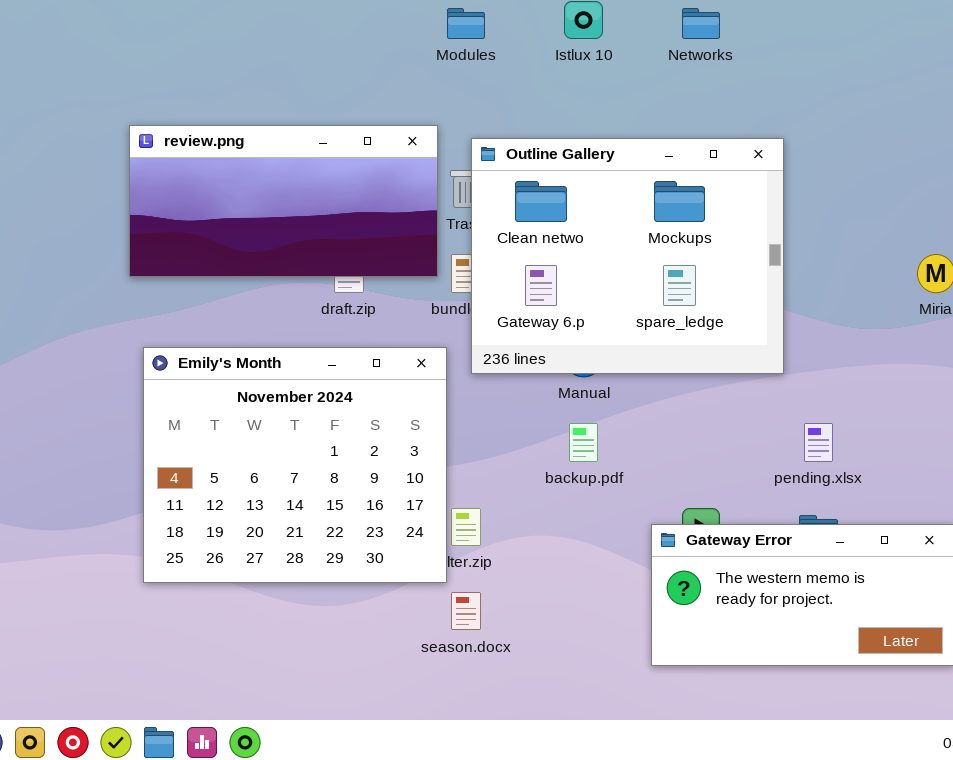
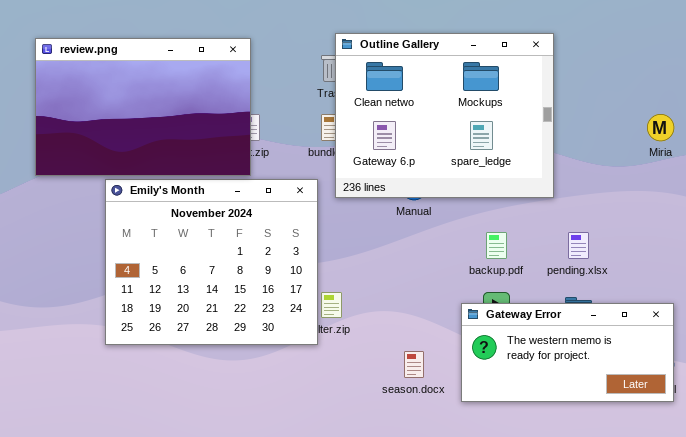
review.png: [129,125,438,277] -> [35,38,251,176], moved, resized
backup.pdf: [569,423,598,462] -> [486,232,507,259], moved
season.docx: [451,592,481,630] -> [404,351,424,378], moved

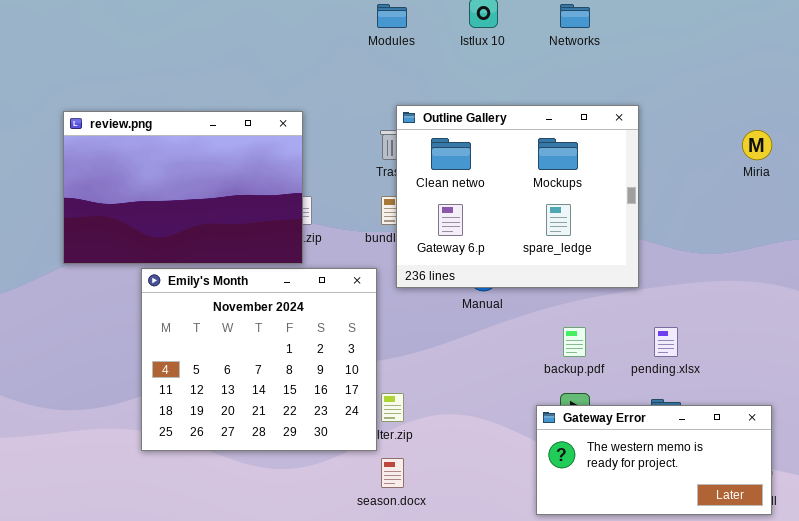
Miria: [647,114,674,141] -> [742,130,772,160], moved
season.docx: [404,351,424,378] -> [381,458,404,488], moved

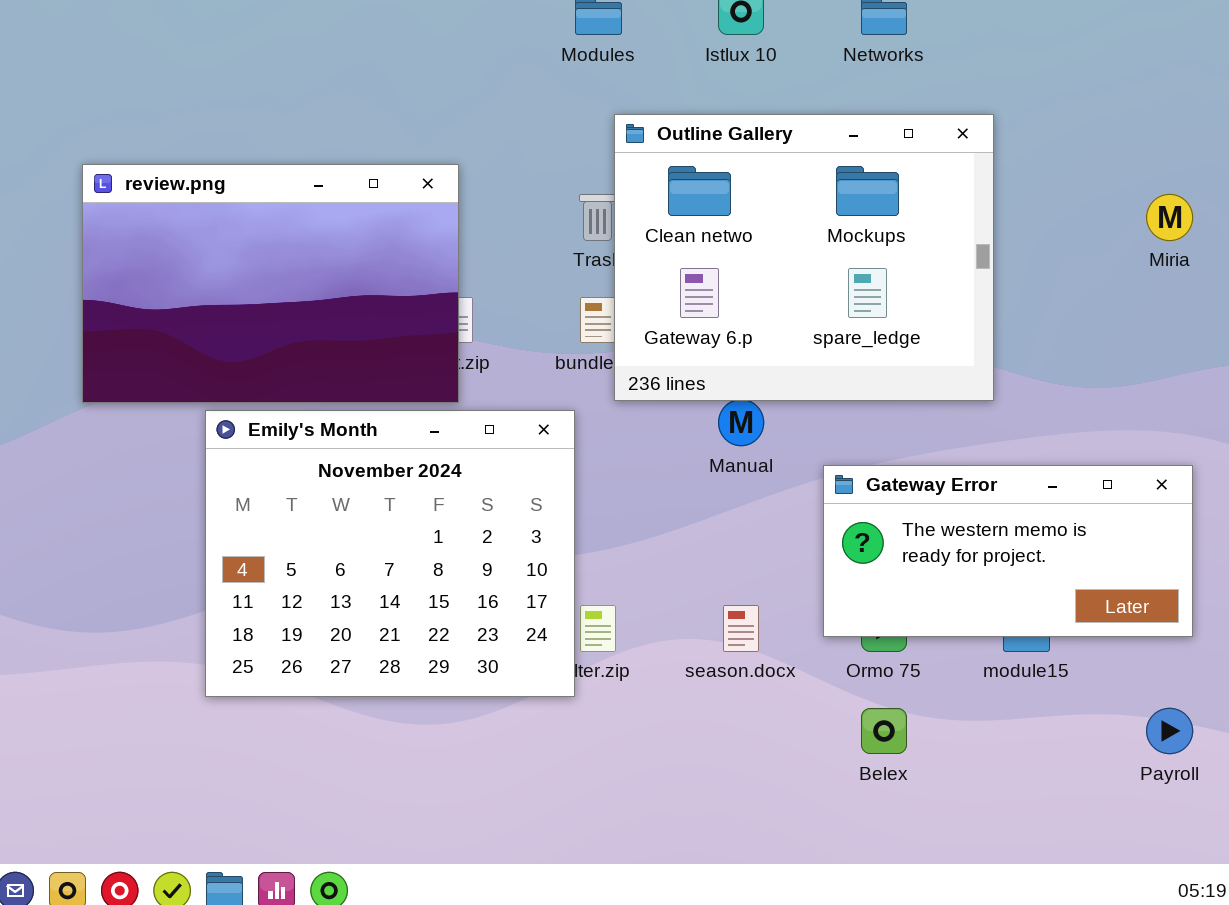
Outline Gallery: [396,105,639,288] -> [614,114,994,401], moved
Gateway Error: [536,405,772,515] -> [823,465,1193,637], moved
season.docx: [381,458,404,488] -> [723,605,759,652], moved

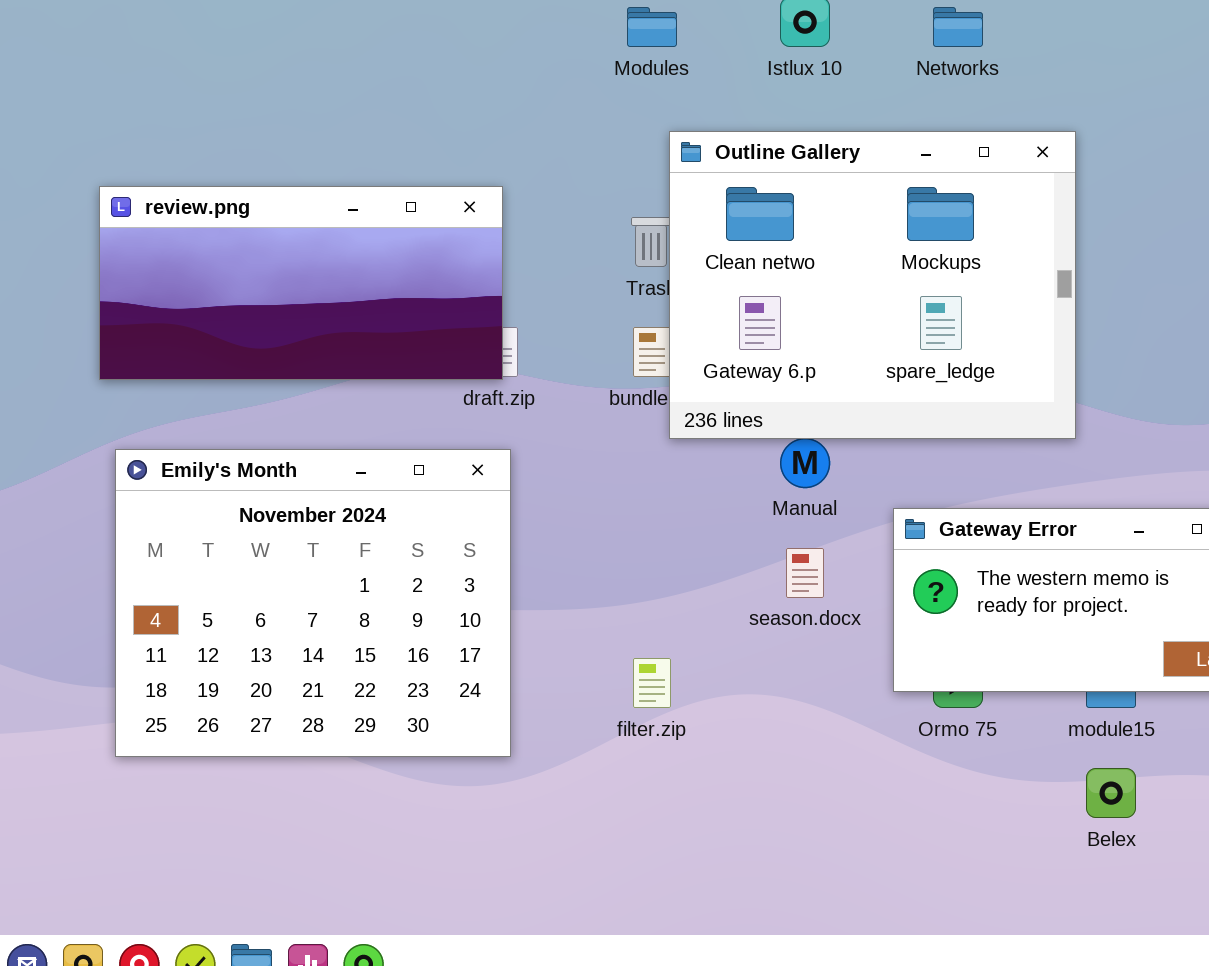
review.png: [82,164,459,403] -> [99,186,503,380], resized
Emily's Month: [205,410,575,697] -> [115,449,511,757], moved
season.docx: [723,605,759,652] -> [786,548,824,598], moved
Belex: [861,708,907,754] -> [1086,768,1136,818], moved

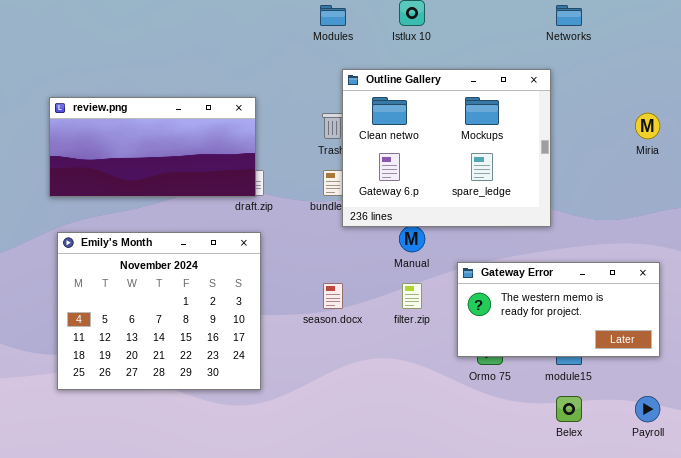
Networks: [933,7,983,47] -> [556,5,582,26], moved
season.docx: [786,548,824,598] -> [323,283,343,309], moved
filter.zip: [633,658,671,708] -> [402,283,422,309], moved

